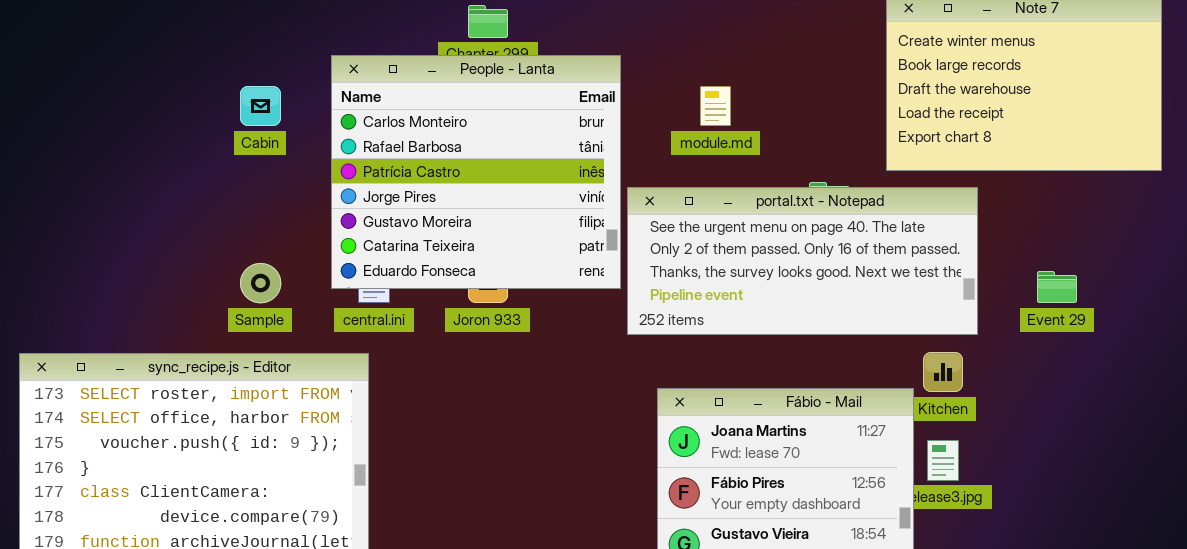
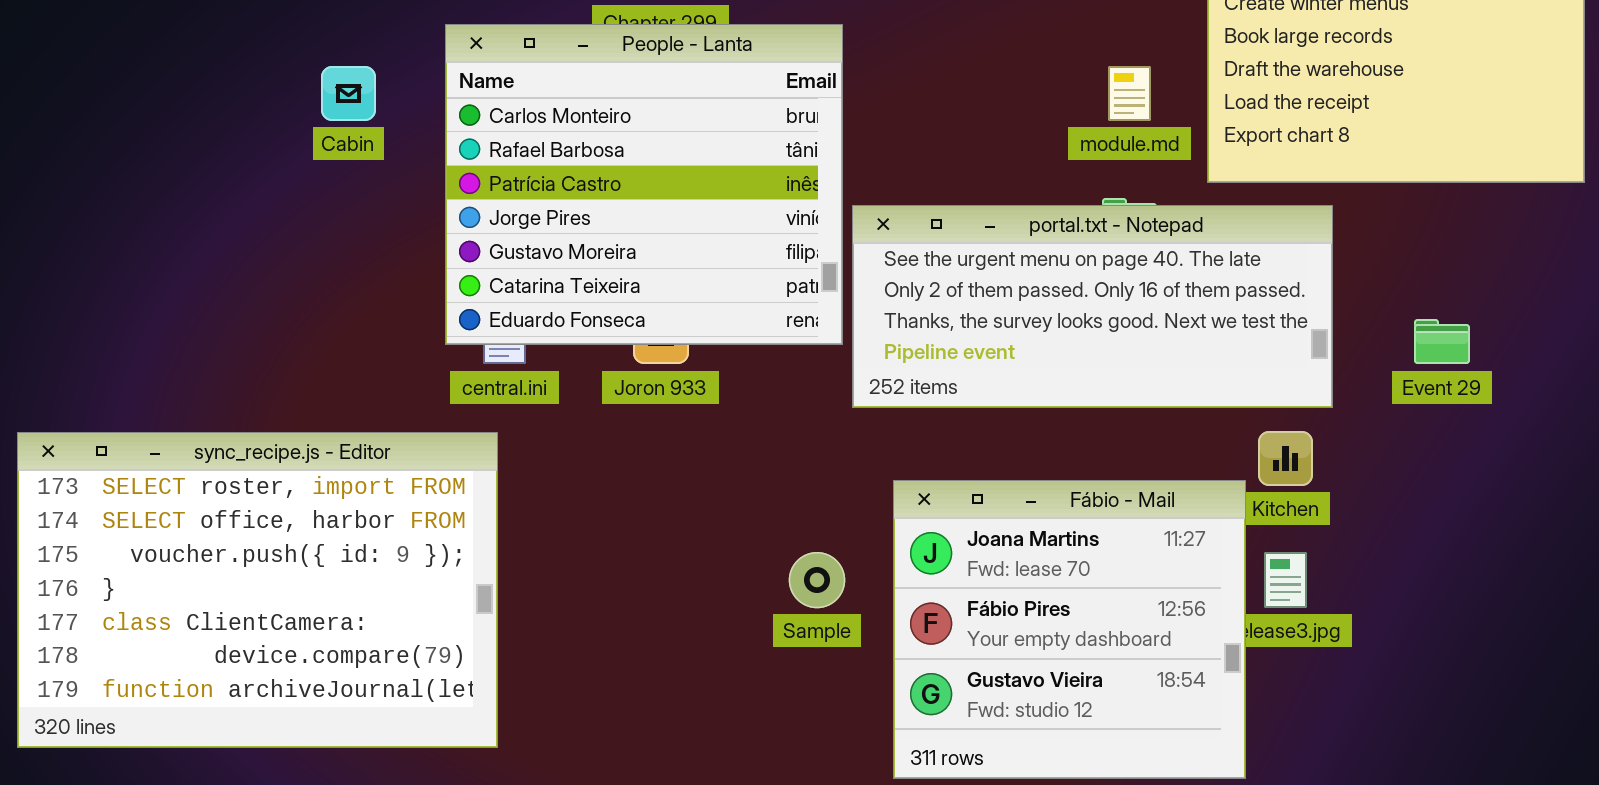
module.md: [700,86,731,126] -> [1108,66,1151,121], moved
Sample: [240,263,281,303] -> [789,552,845,608], moved

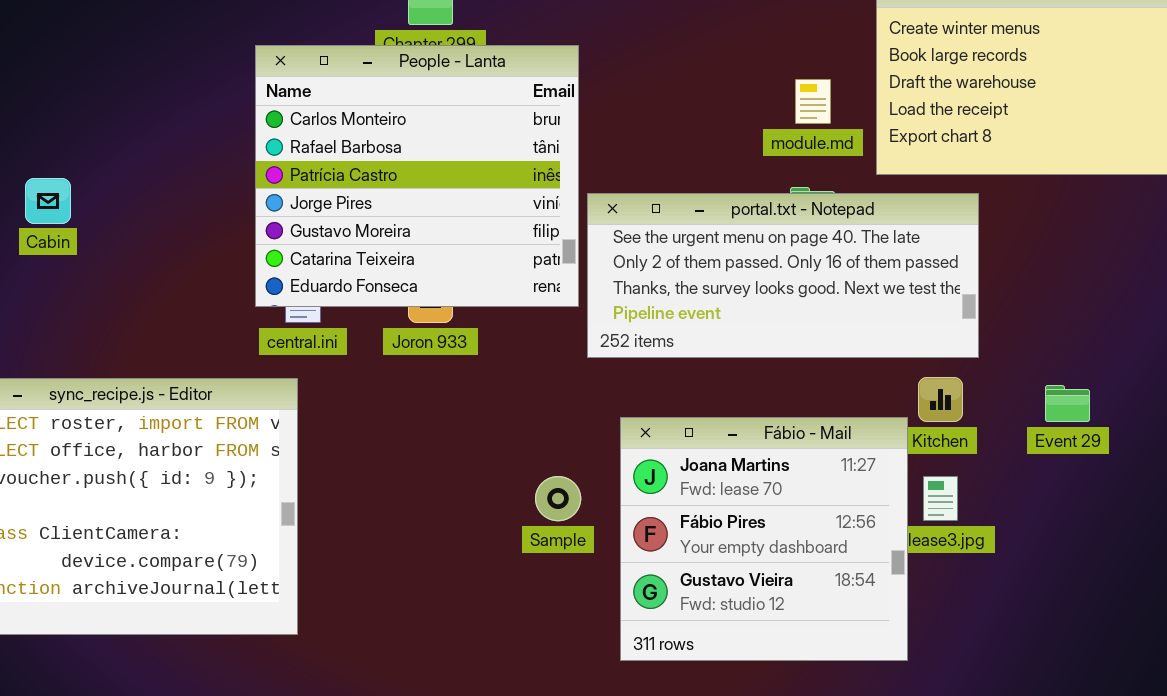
Cabin: [321,66,376,121] -> [25,178,71,224], moved
Event 29: [1414,319,1470,364] -> [1045,385,1090,422], moved

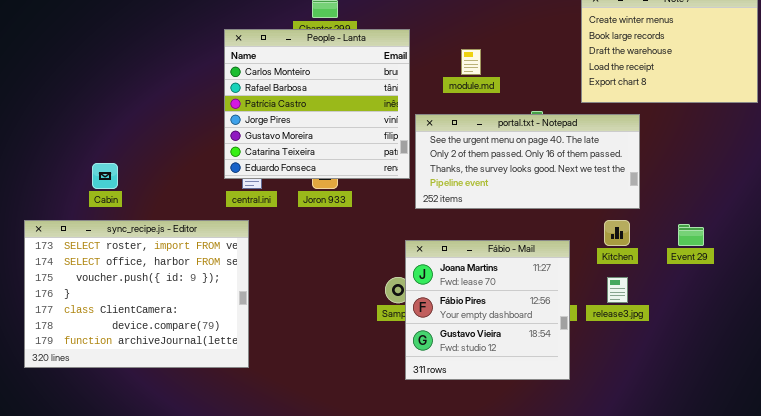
module.md: [795,79,831,124] -> [461,49,481,75], moved
Cabin: [25,178,71,224] -> [92,163,118,189], moved
Fábio - Mail: [620,417,908,661] -> [405,240,570,380], moved

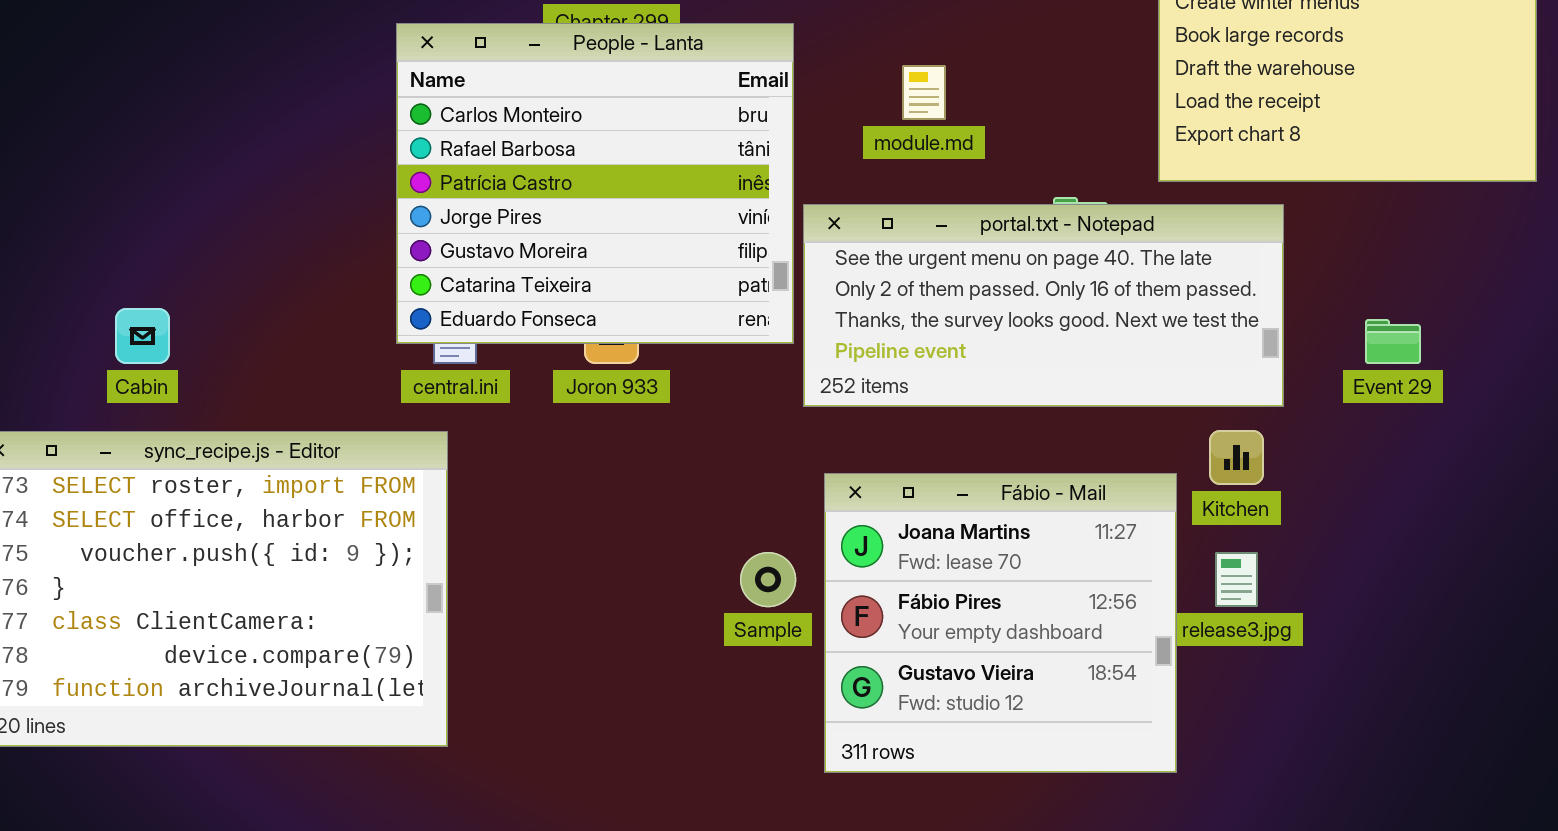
Event 29: [678,224,704,246] -> [1365,319,1421,364], moved
Fábio - Mail: [405,240,570,380] -> [824,473,1177,773], moved

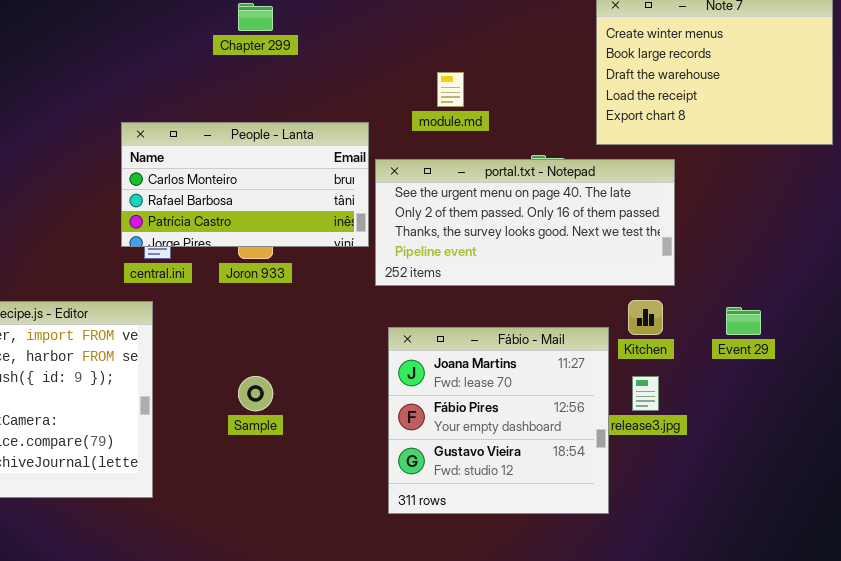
People - Lanta: [396,23,794,344] -> [121,122,369,247], resized
Event 29: [1365,319,1421,364] -> [726,307,761,335], moved
Sample: [740,552,796,607] -> [238,376,273,411], moved

